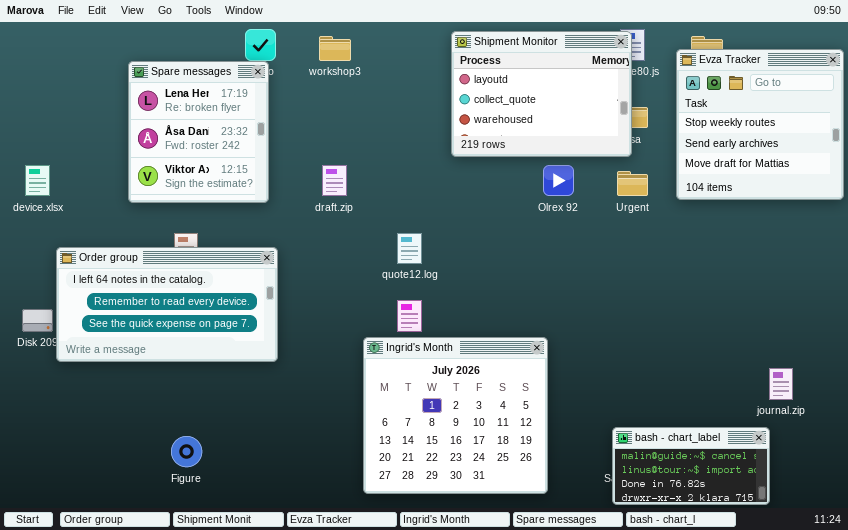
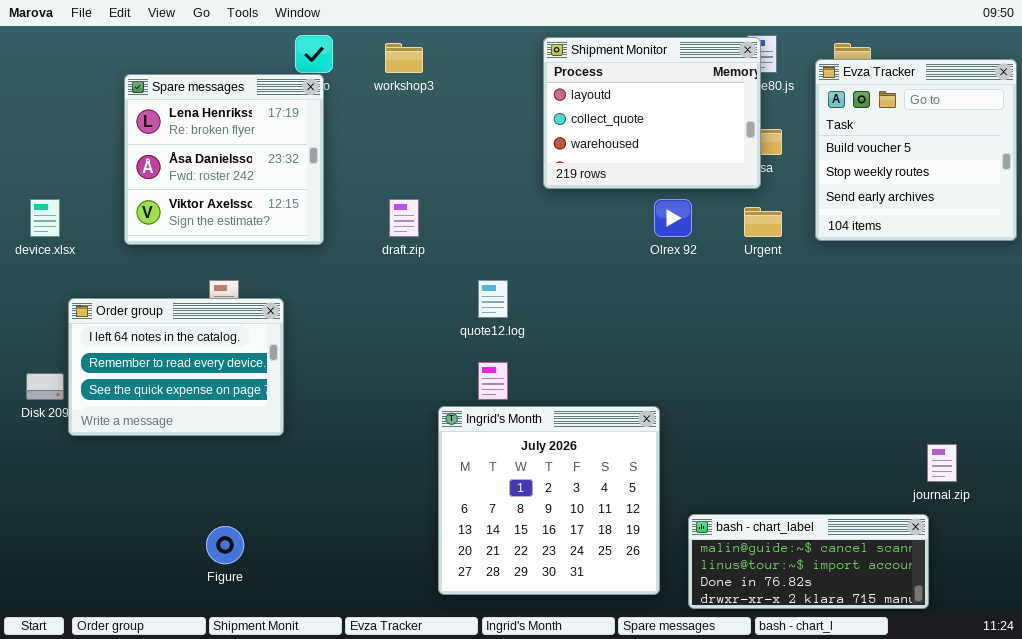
Evza Tracker: [676,49,844,200] -> [815,59,1017,241], scrolled up 1 row
Spare messages: [128,61,269,203] -> [124,74,324,245], resized
Order group: [56,247,278,362] -> [68,298,284,436], resized
bash - chart_label: [612,427,770,505] -> [688,514,929,609], resized

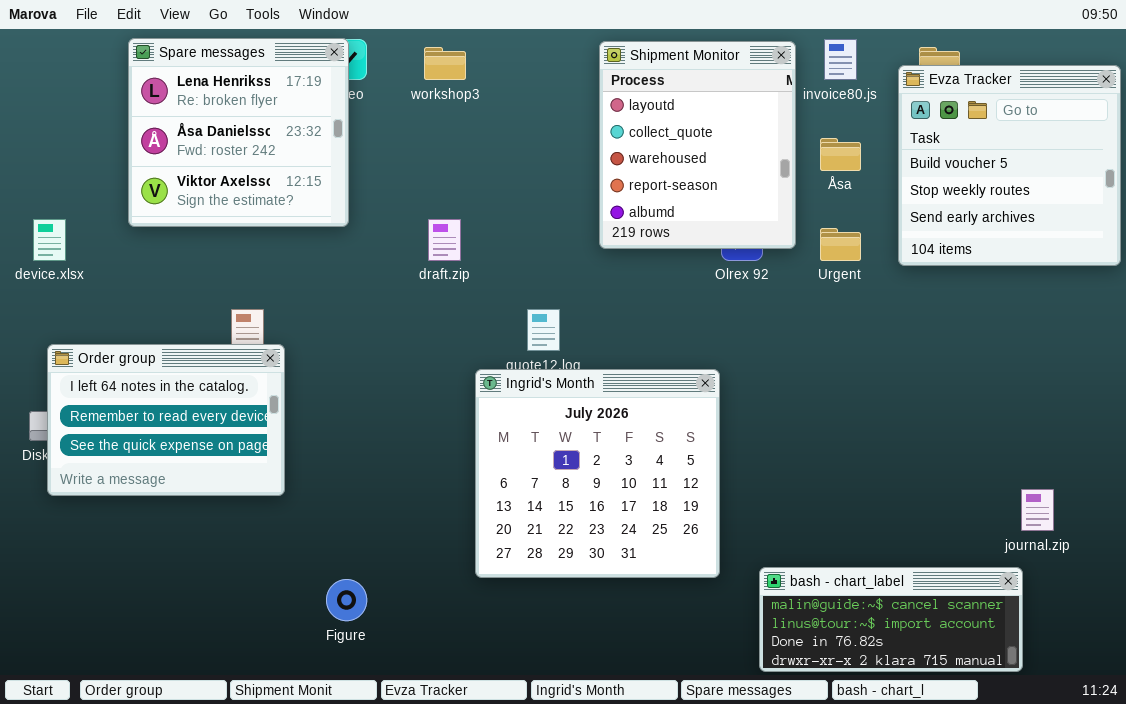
Shipment Monitor: [543,37,761,189] -> [599,41,796,249], resized
Spare messages: [124,74,324,245] -> [128,38,349,227], moved
Order group: [68,298,284,436] -> [47,344,285,496], moved
Ingrid's Month: [438,406,660,595] -> [475,369,720,578], moved
Figure: [206,526,244,564] -> [326,579,367,621], moved

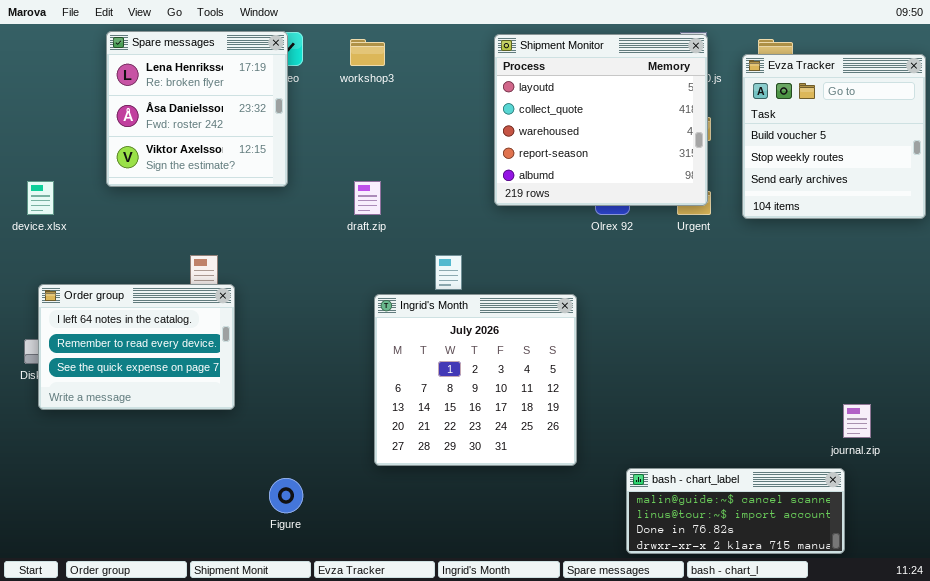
Shipment Monitor: [599,41,796,249] -> [494,34,708,206], resized
Ingrid's Month: [475,369,720,578] -> [374,294,577,466], moved

